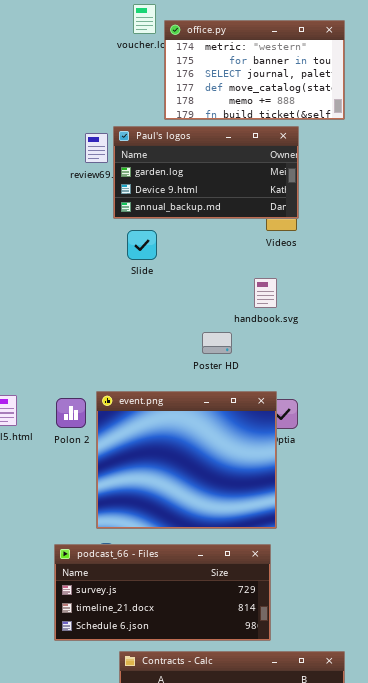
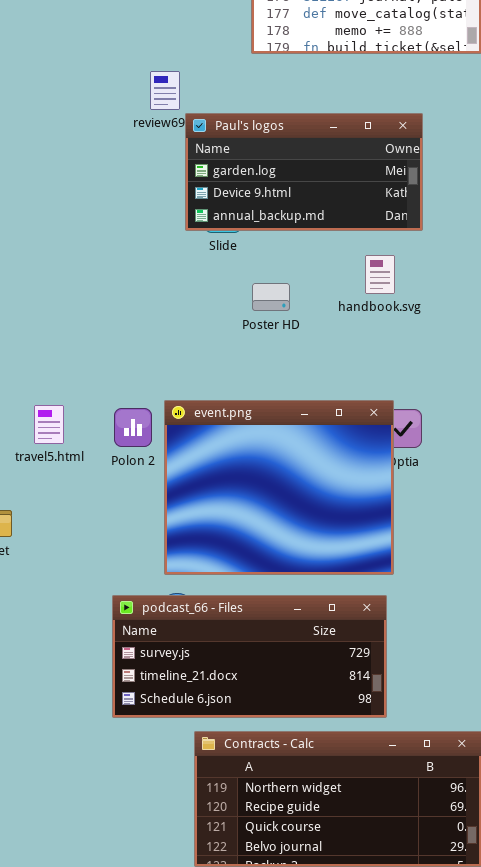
Paul's logos: [113,126,299,219] -> [185,113,423,231], moved
Poster HD: [202,332,232,354] -> [252,283,290,311], moved

